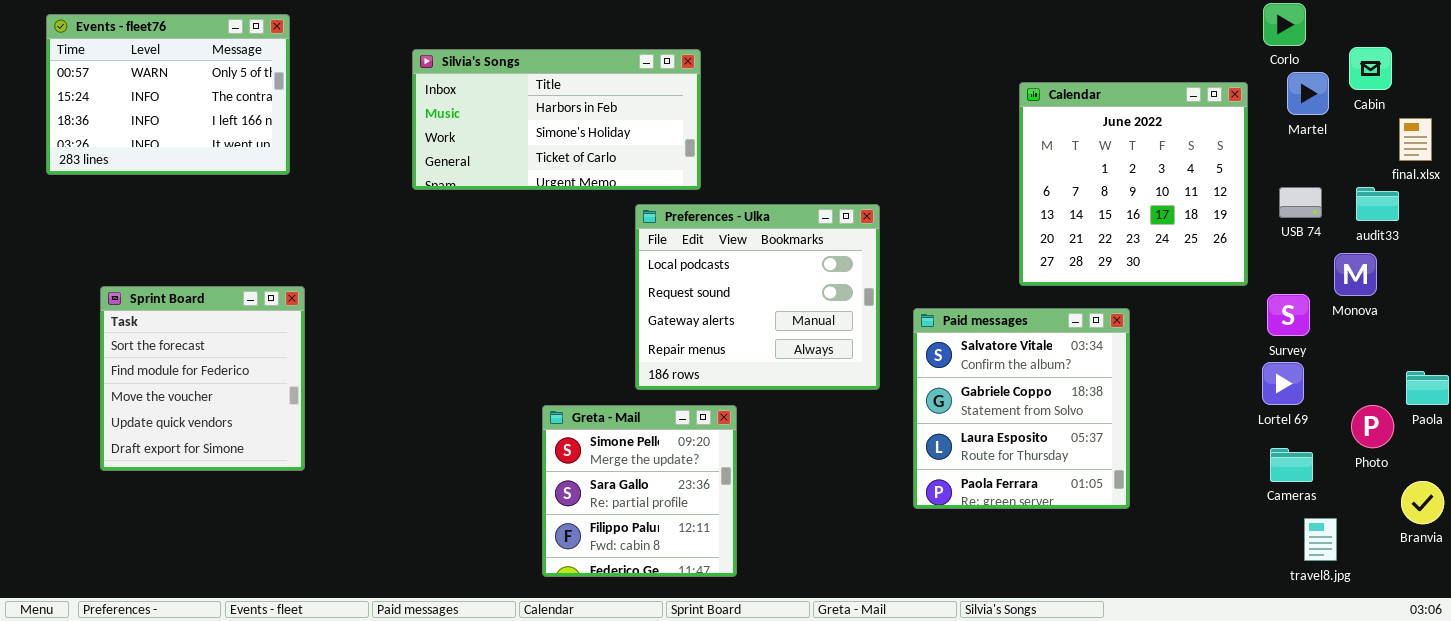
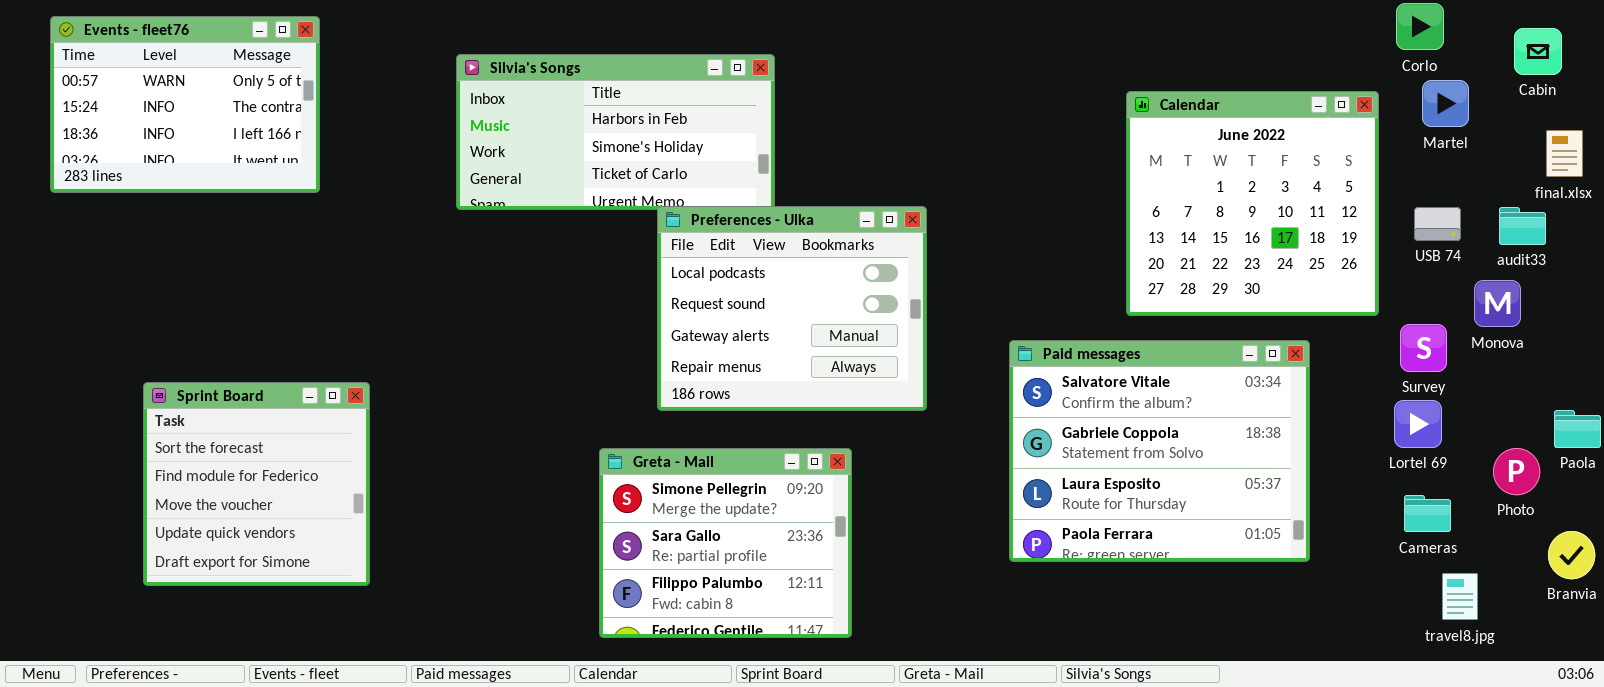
Cabin: [1349,47,1392,90] -> [1514,28,1562,75], moved
Preferences - Ulka: [635,204,880,390] -> [657,206,927,411], moved
Sprint Board: [100,286,305,471] -> [143,382,370,586], moved
Paid messages: [913,308,1130,509] -> [1009,340,1310,562], resized
Greta - Mail: [542,405,737,577] -> [599,448,852,638], resized

